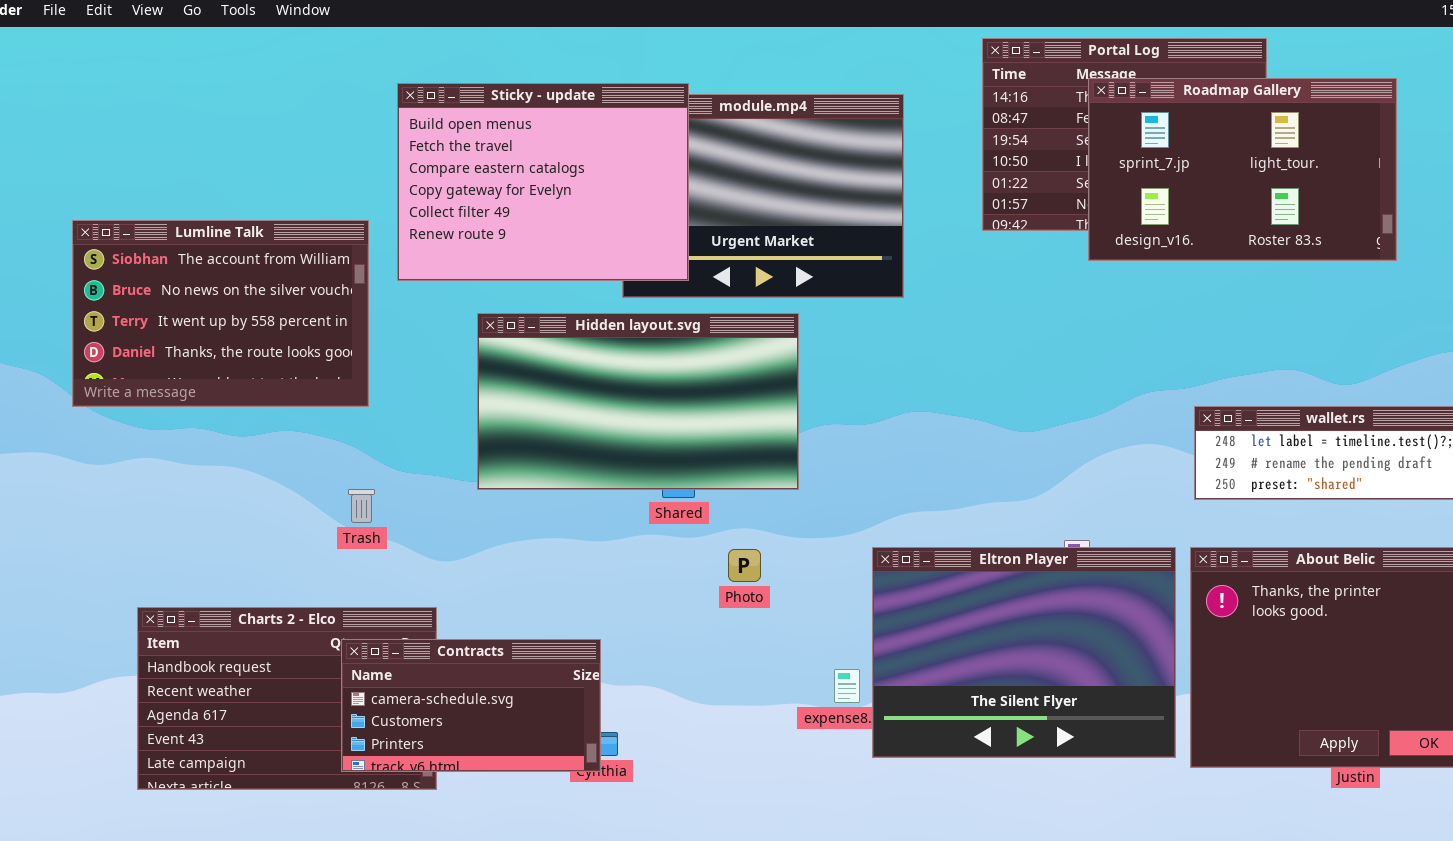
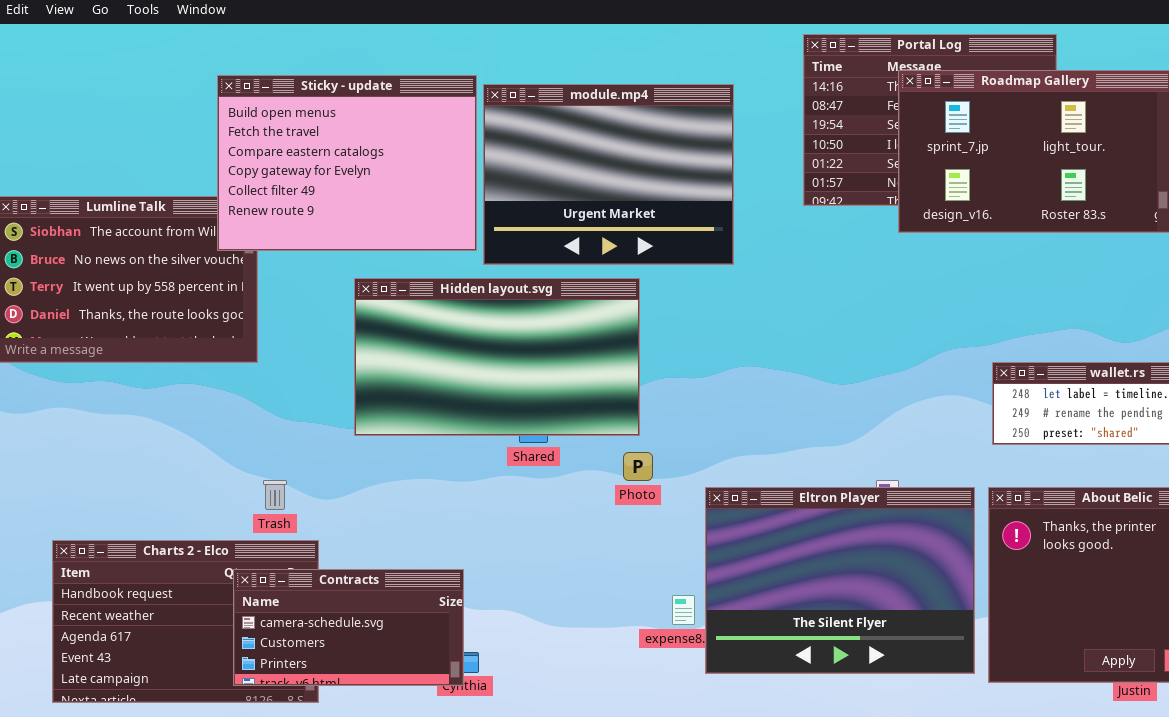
Sticky - update: [397,83,689,281] -> [217,75,477,251], moved
Trash: [348,489,375,523] -> [263,480,287,510], moved
Photo: [728,549,761,582] -> [623,452,653,481], moved

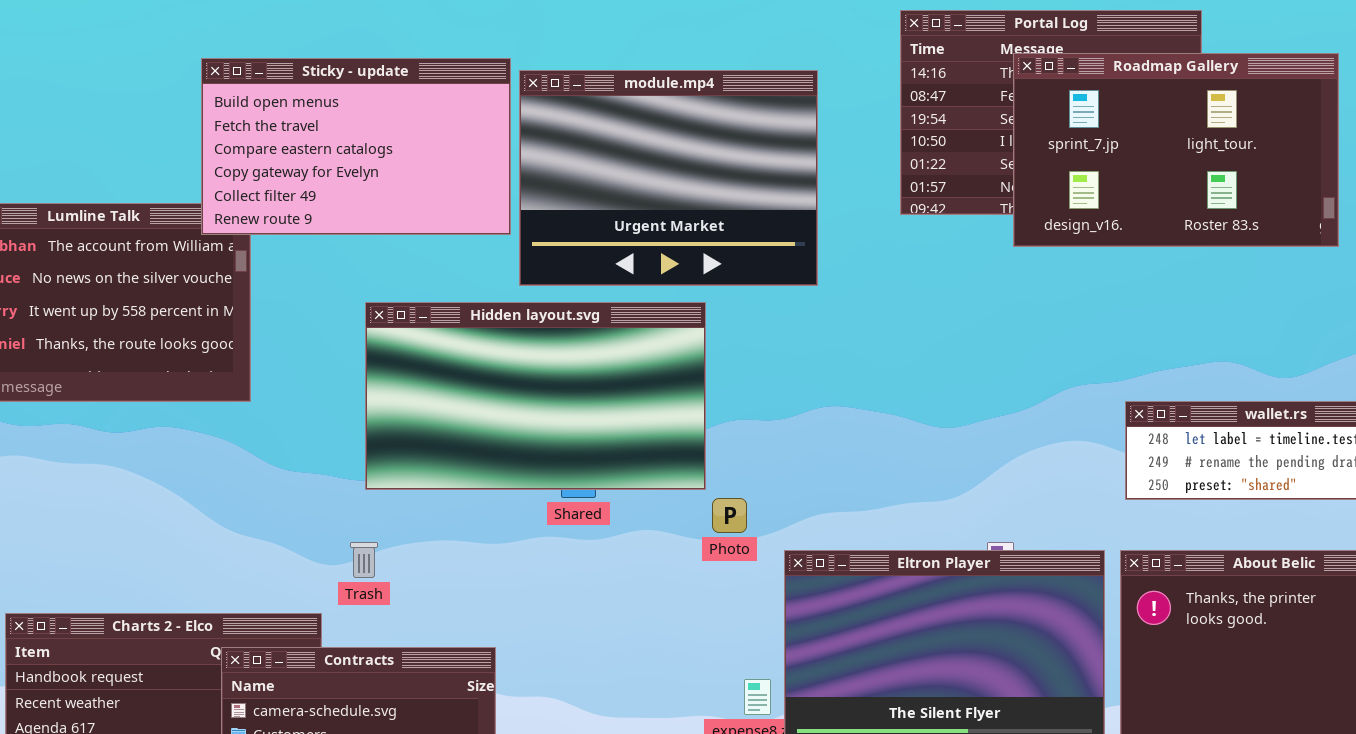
Sticky - update: [217,75,477,251] -> [201,58,511,235], resized
Photo: [623,452,653,481] -> [712,498,747,533], moved
Trash: [263,480,287,510] -> [350,542,378,578], moved

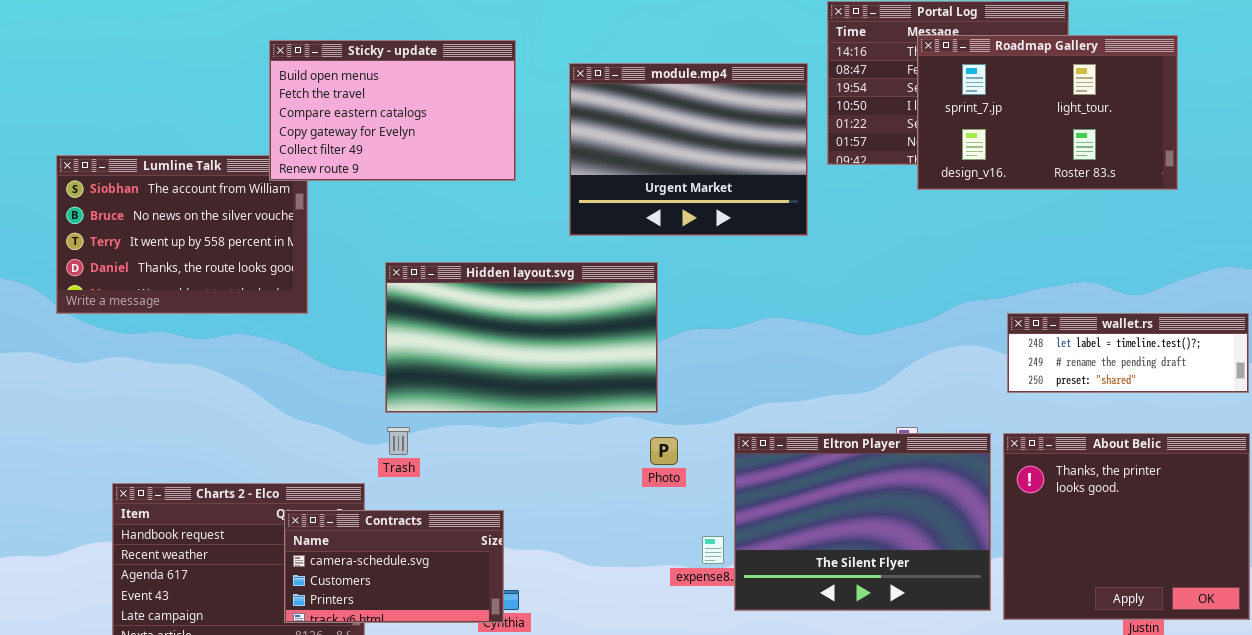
module.mp4: [519,70,818,286] -> [569,63,808,236], moved
Hidden layout.svg: [365,302,706,490] -> [385,262,658,413], moved
Photo: [712,498,747,533] -> [650,437,678,465], moved

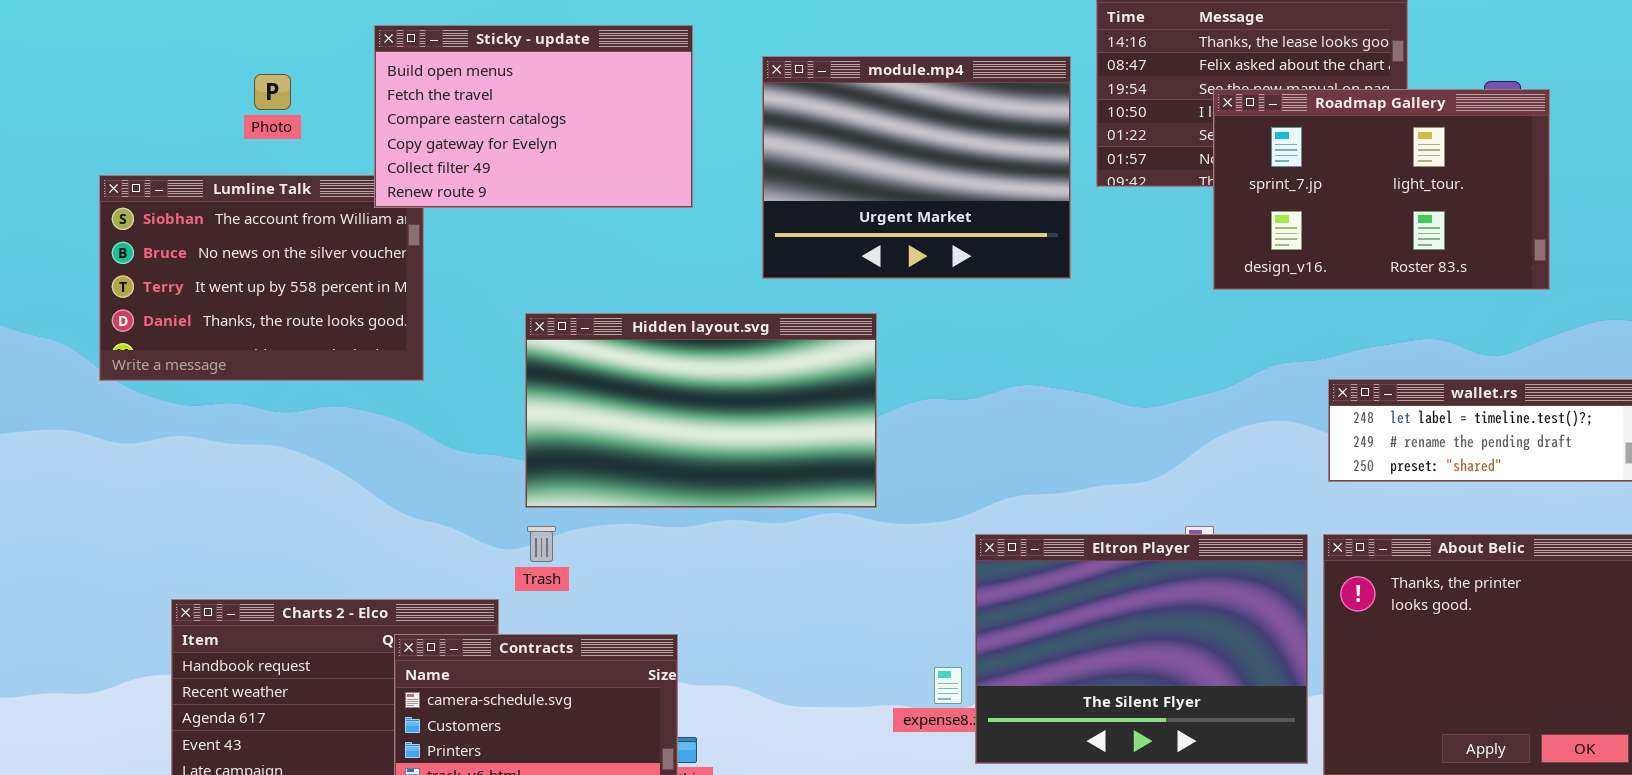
Roadmap Gallery: [917,35,1178,190] -> [1213,89,1550,290], moved
Photo: [650,437,678,465] -> [254,74,291,110], moved

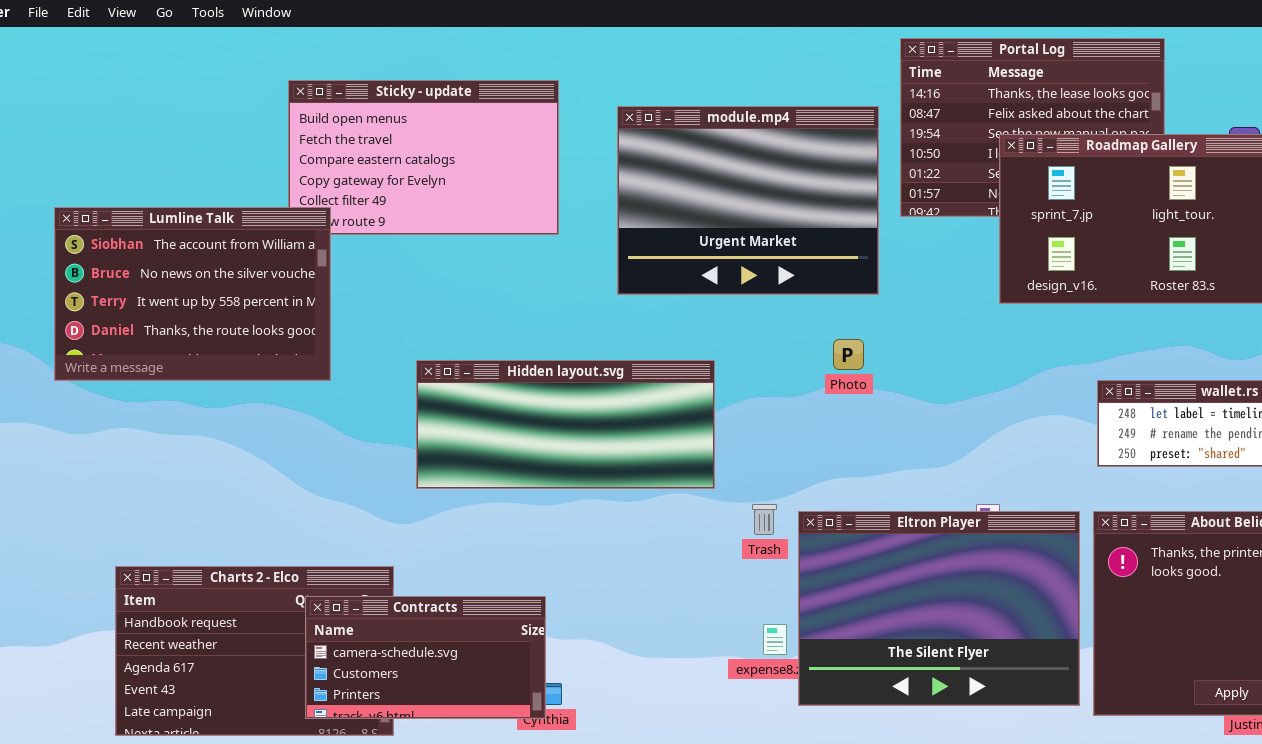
Photo: [254,74,291,110] -> [833,339,864,370], moved
Lumline Talk: [99,175,424,381] -> [54,207,331,381], raised
Hidden layout.svg: [525,313,877,508] -> [416,360,715,489], resized
Trash: [527,526,556,562] -> [752,504,777,535], moved

